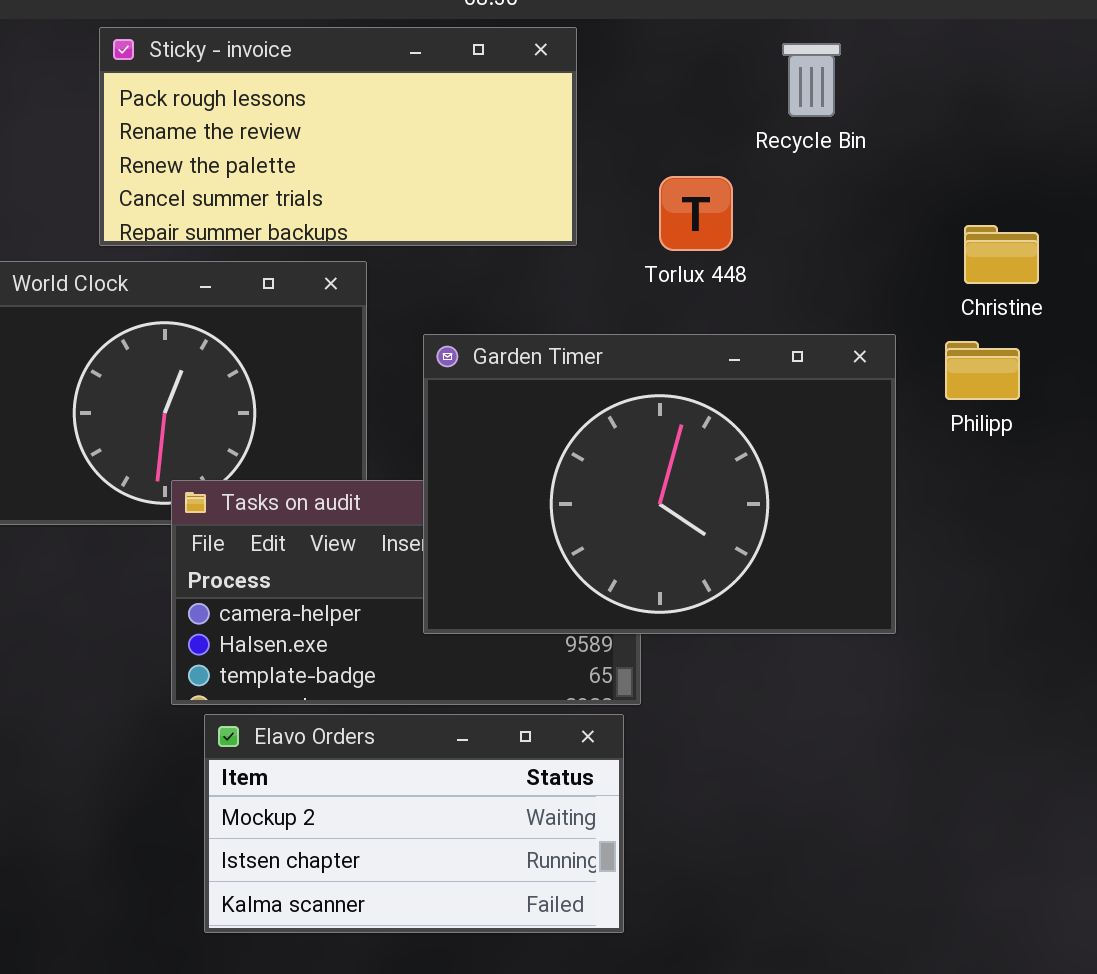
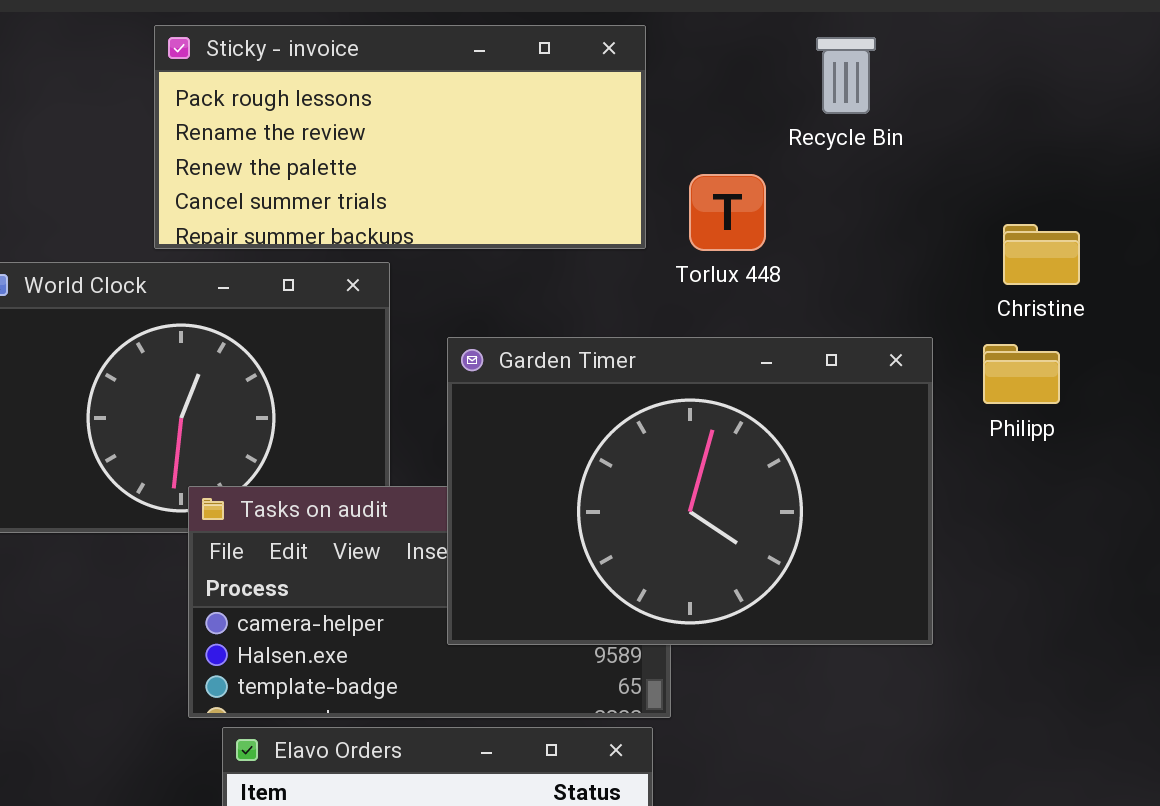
Sticky - invoice: [99,27,577,246] -> [154,25,646,249], moved

